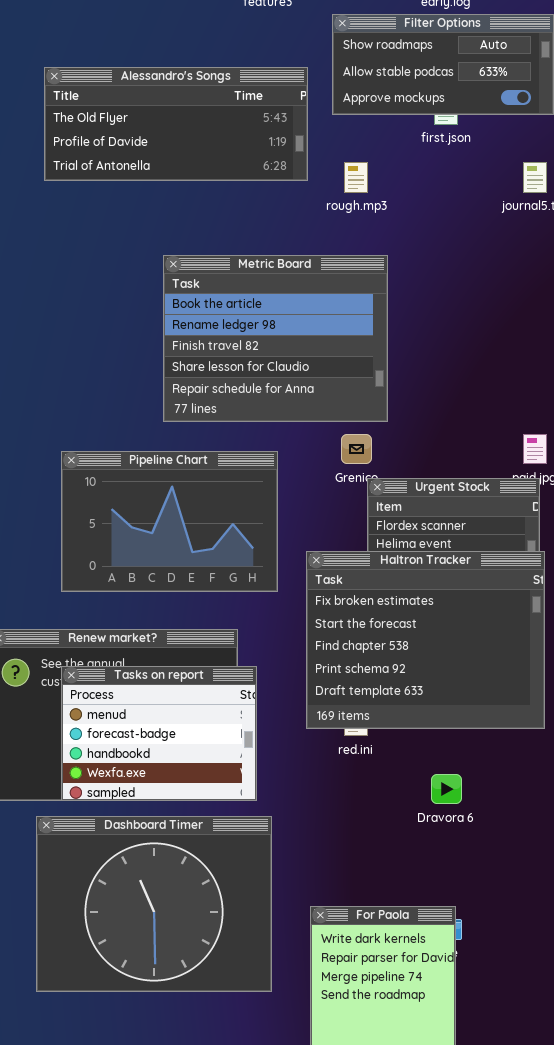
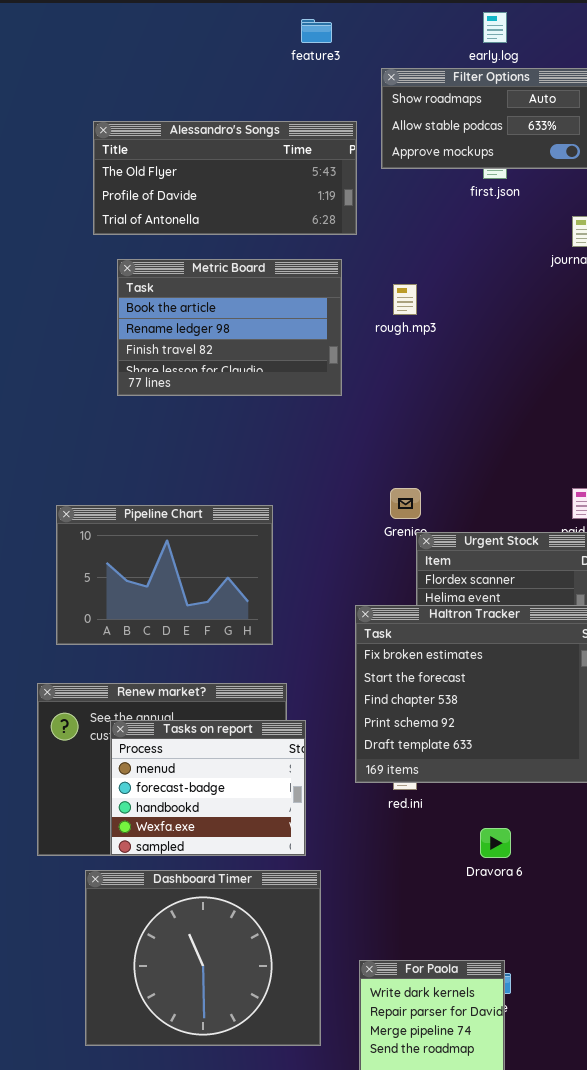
rough.mp3: [344,162,368,193] -> [393,284,417,315], moved
Metric Board: [163,255,388,422] -> [117,259,342,396], moved, resized
Pipeline Chart: [61,451,278,592] -> [56,505,273,645], moved

